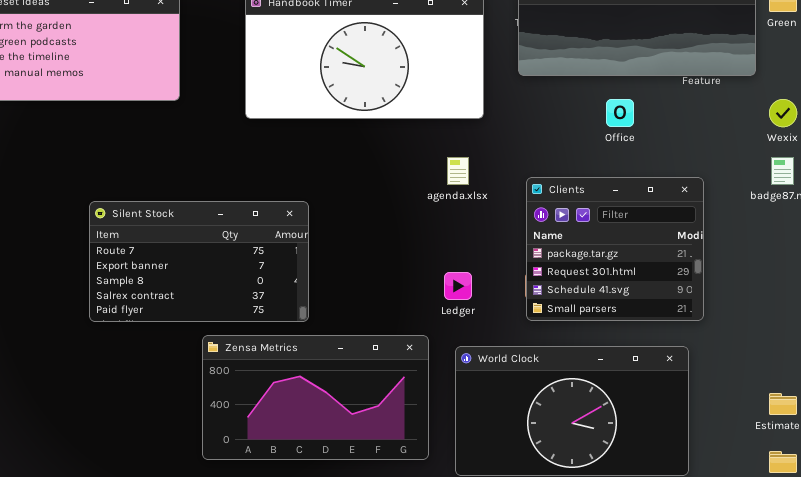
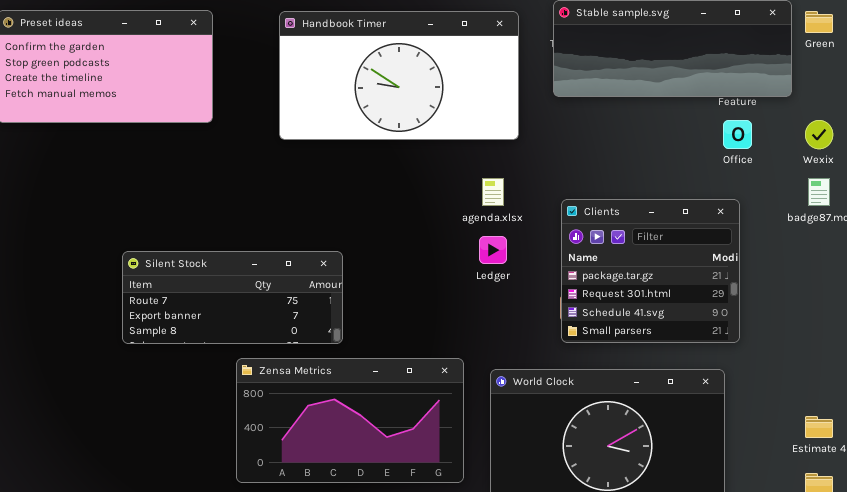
Office: [606,99,634,127] -> [723,120,752,149], moved
Silent Stock: [89,201,309,322] -> [122,251,343,344], resized
Ledger: [444,272,472,300] -> [479,236,507,264], moved

